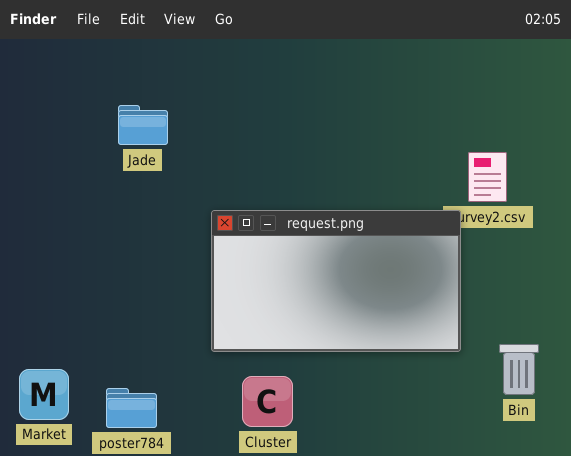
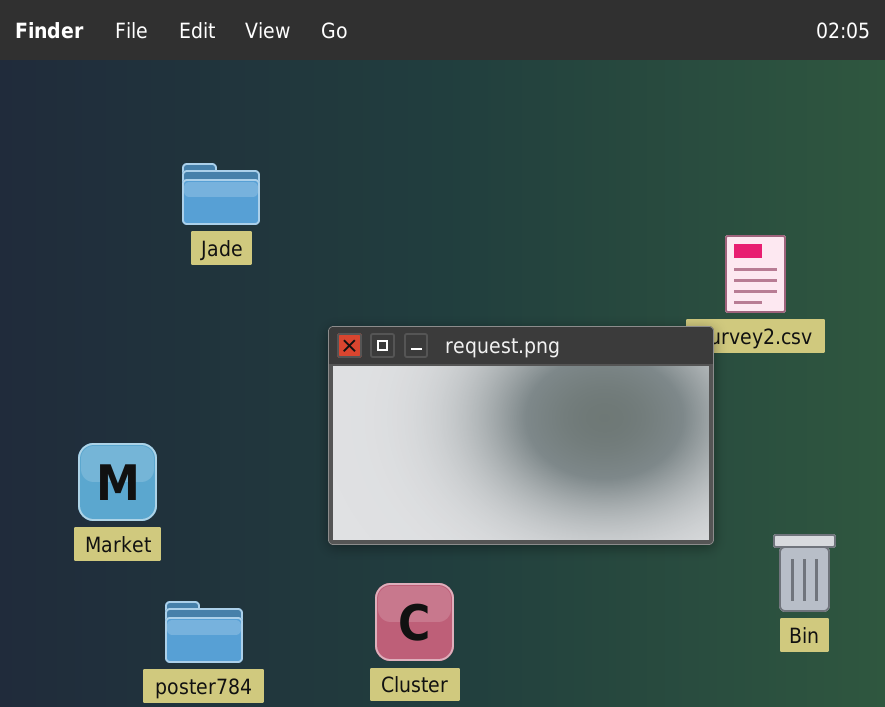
Market: [19,369,69,420] -> [78,443,157,521], moved

